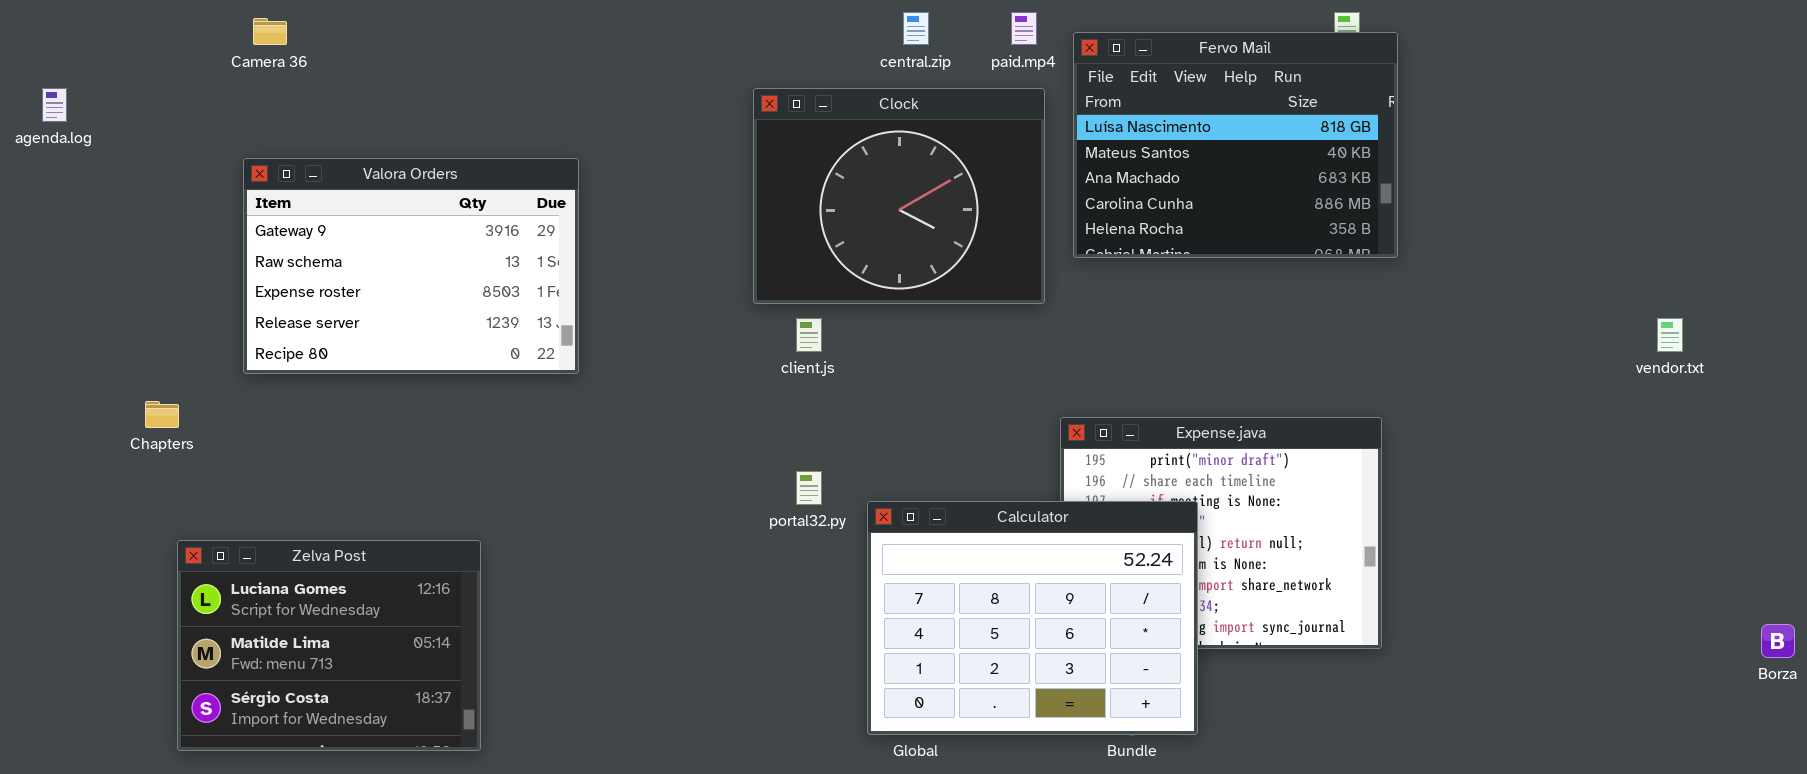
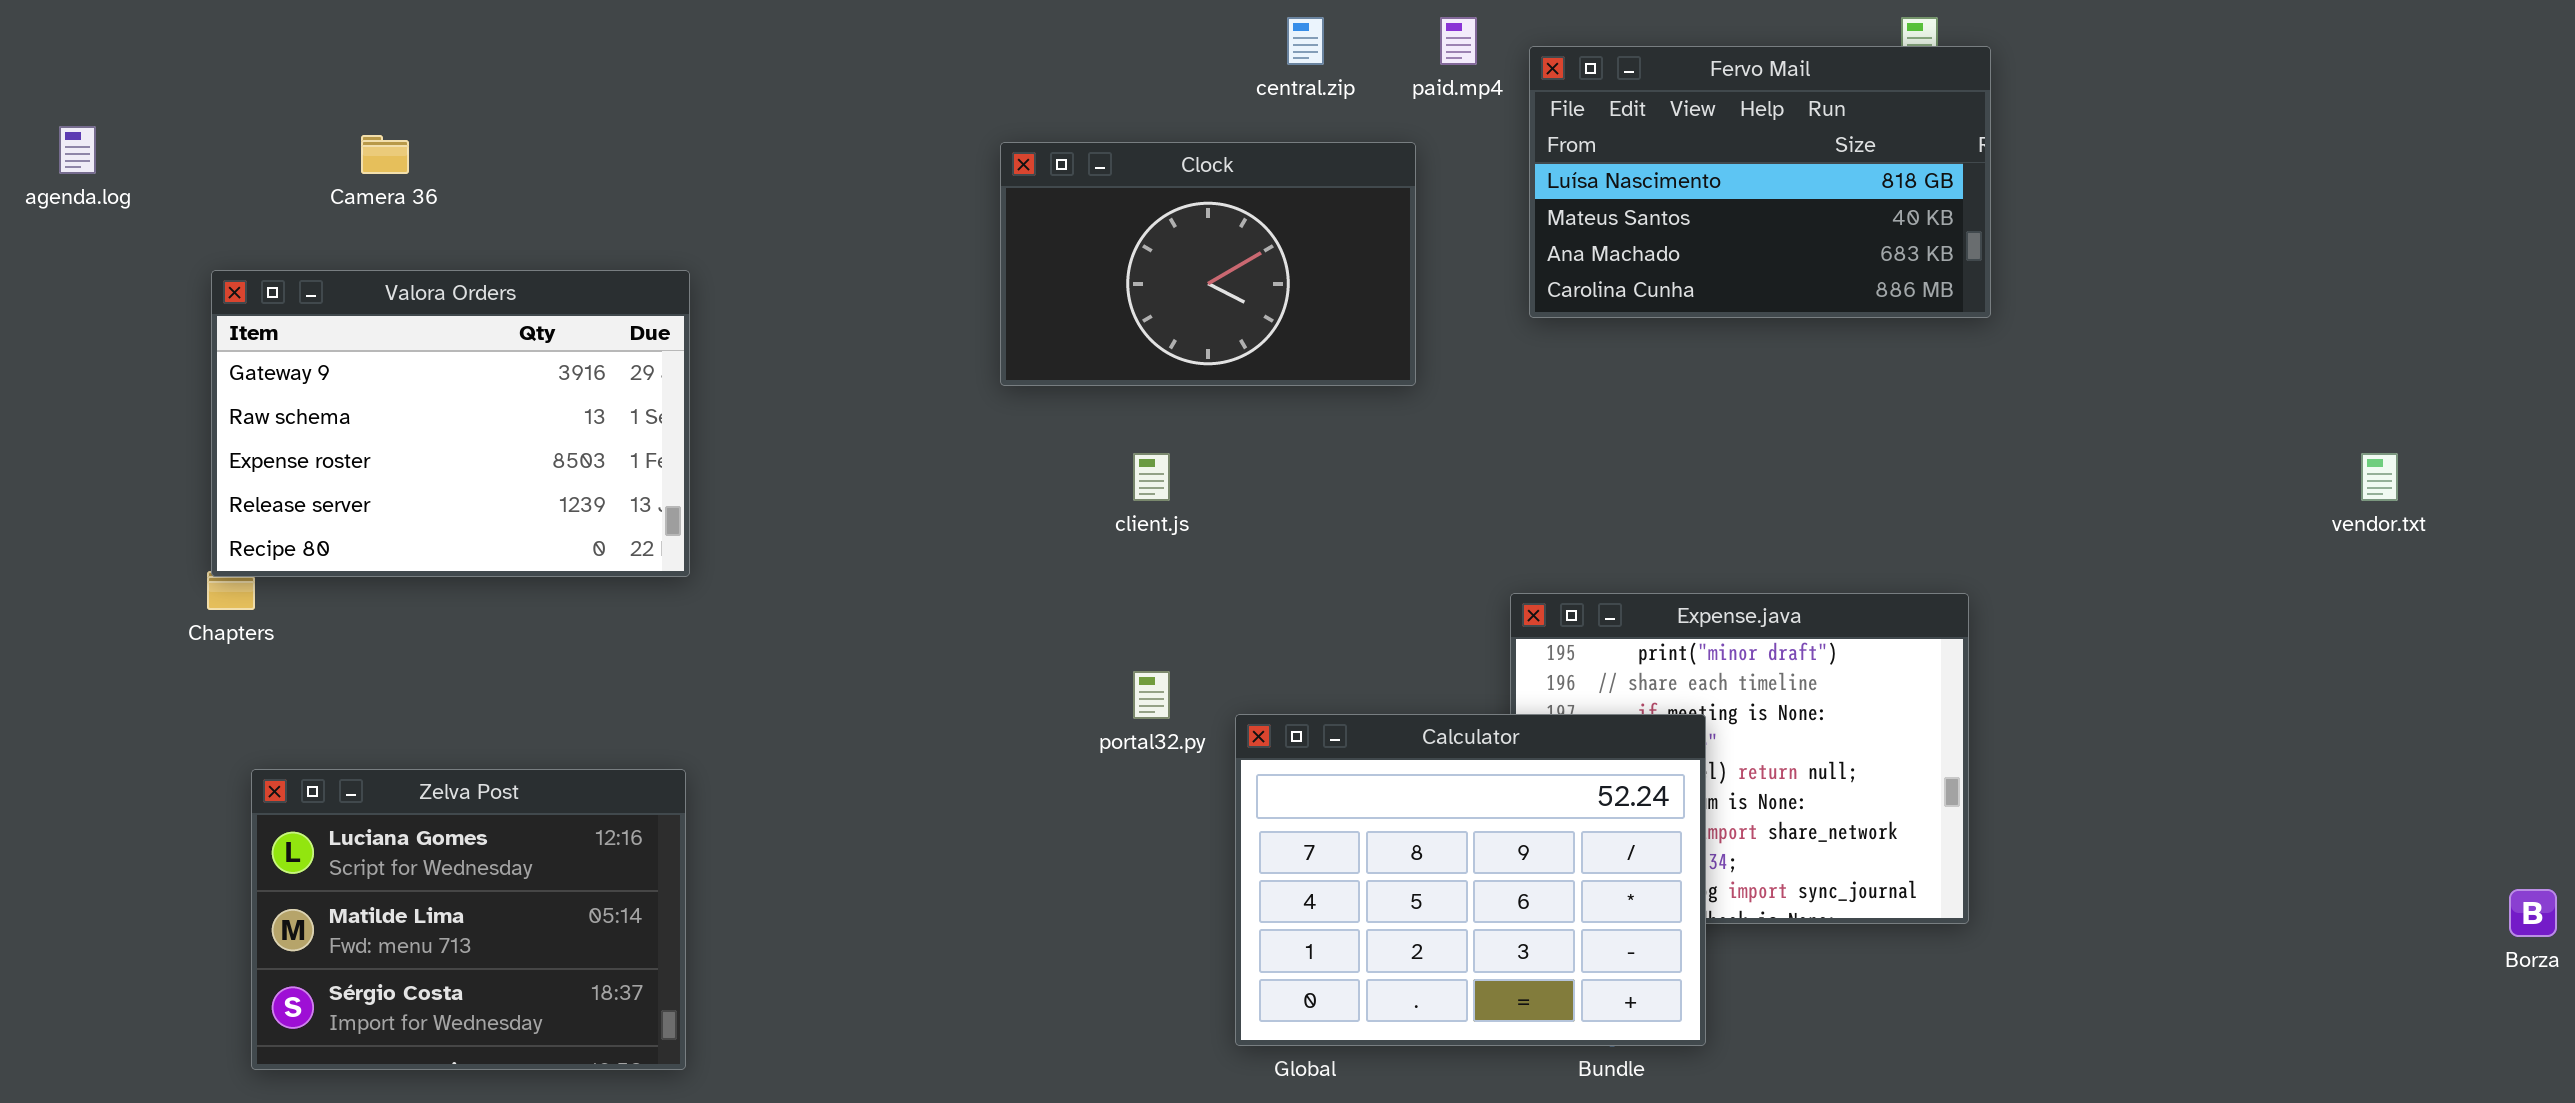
Camera 36: [253,18,287,45] -> [361,135,409,174], moved
Fervo Mail: [1073,32,1398,258] -> [1529,46,1991,318], resized
Clock: [753,88,1045,304] -> [1000,142,1416,386], moved, resized
Valora Orders: [243,158,579,374] -> [211,270,690,577], moved

